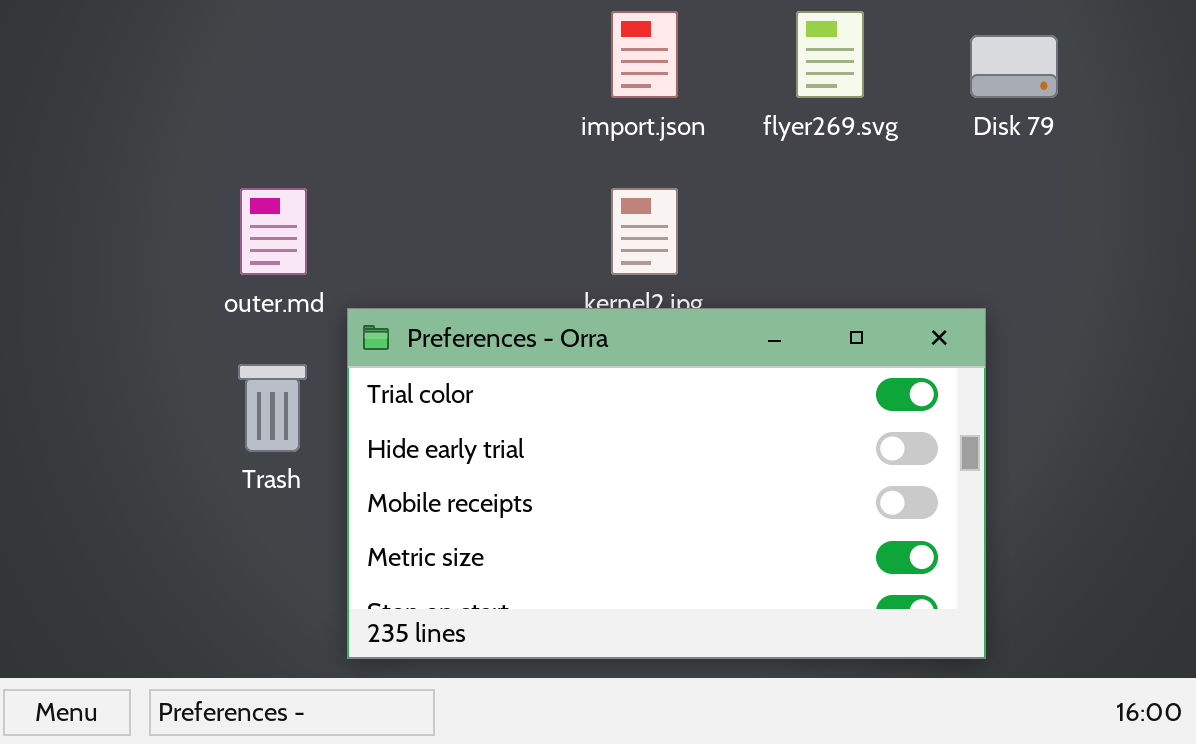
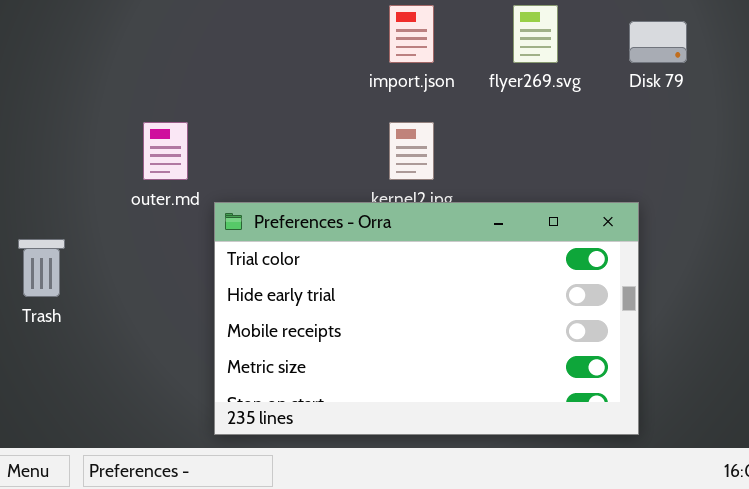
Trash: [238,364,307,452] -> [18,239,65,297], moved

